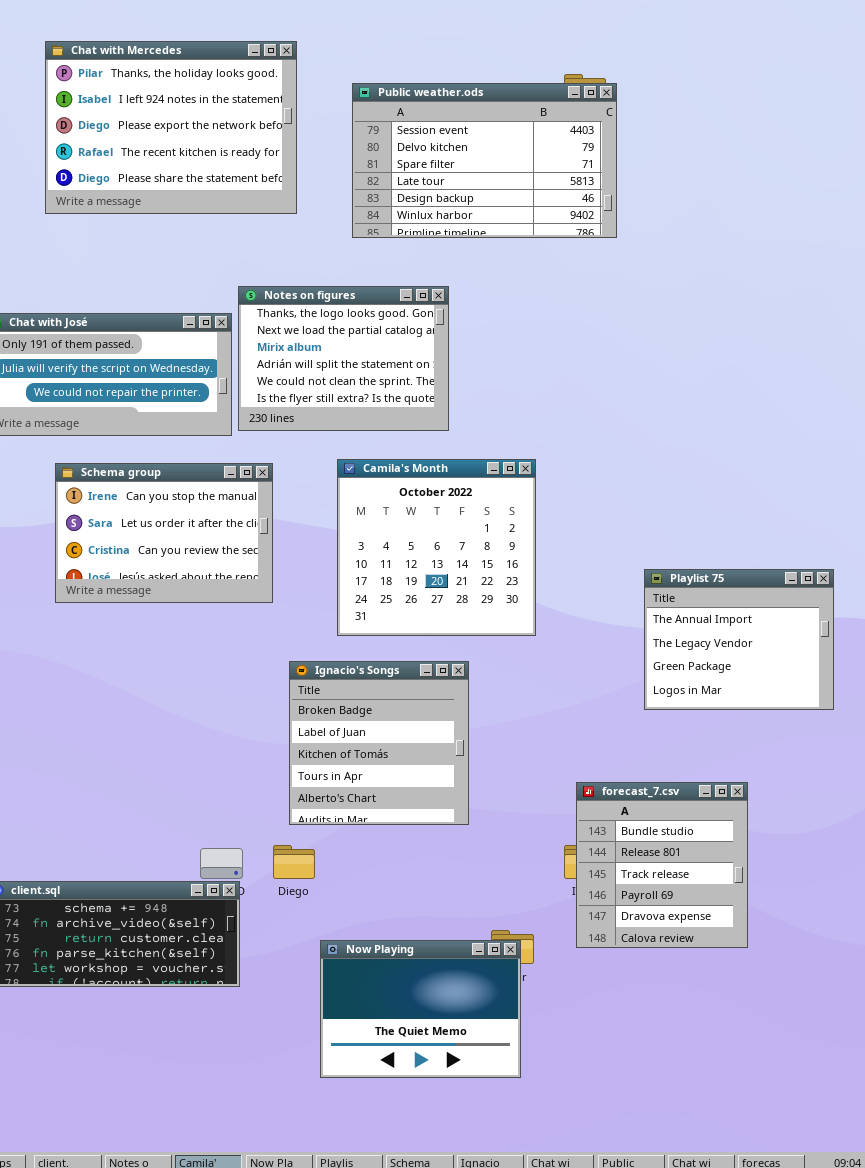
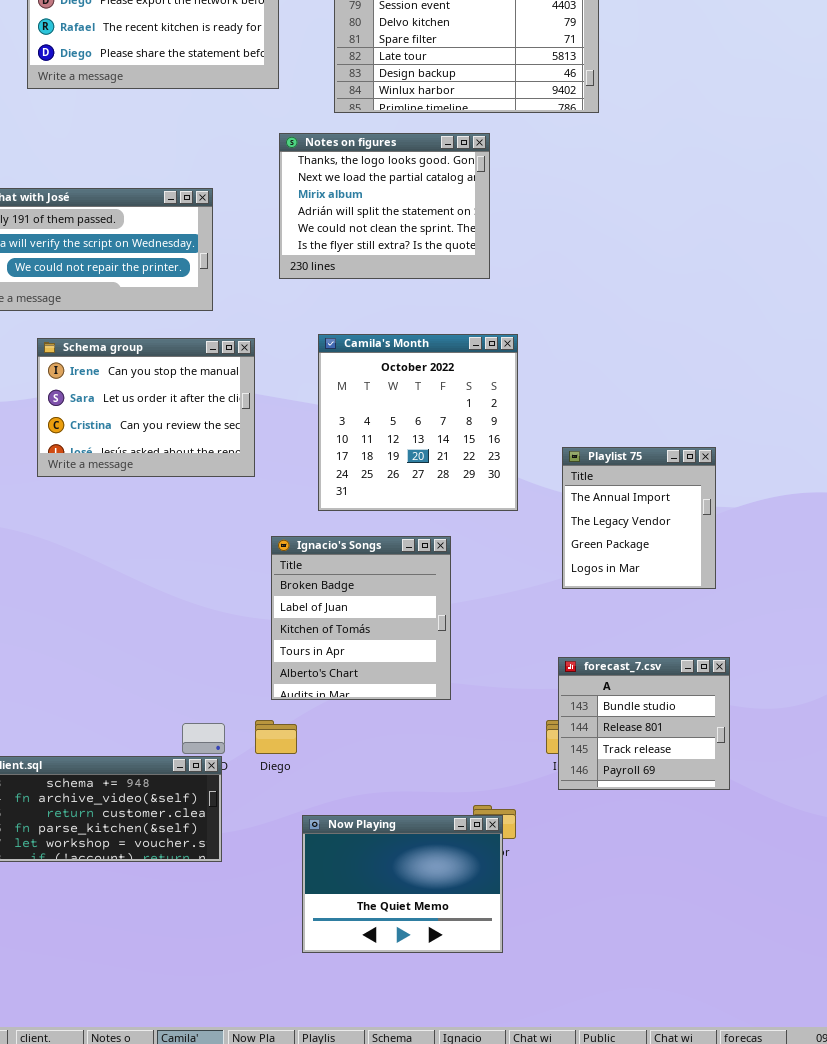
Notes on figures: [238,286,449,431] -> [279,133,490,279], moved
Playlist 75: [644,569,834,710] -> [562,447,716,589], moved, resized
forecast_7.csv: [576,782,748,948] -> [558,657,730,790], resized

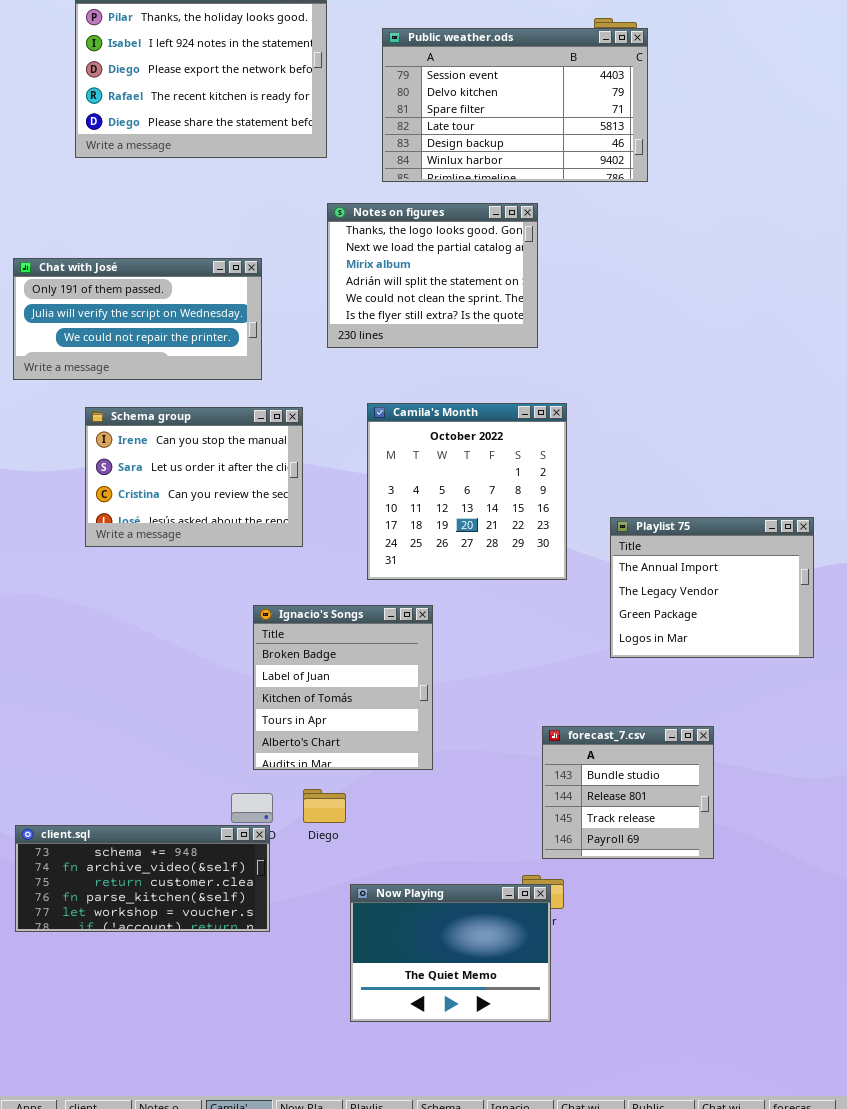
Playlist 75: [562,447,716,589] -> [610,517,814,658], resized
Ignacio's Songs: [271,536,451,700] -> [253,605,433,770], moved
forecast_7.csv: [558,657,730,790] -> [542,726,714,859], moved

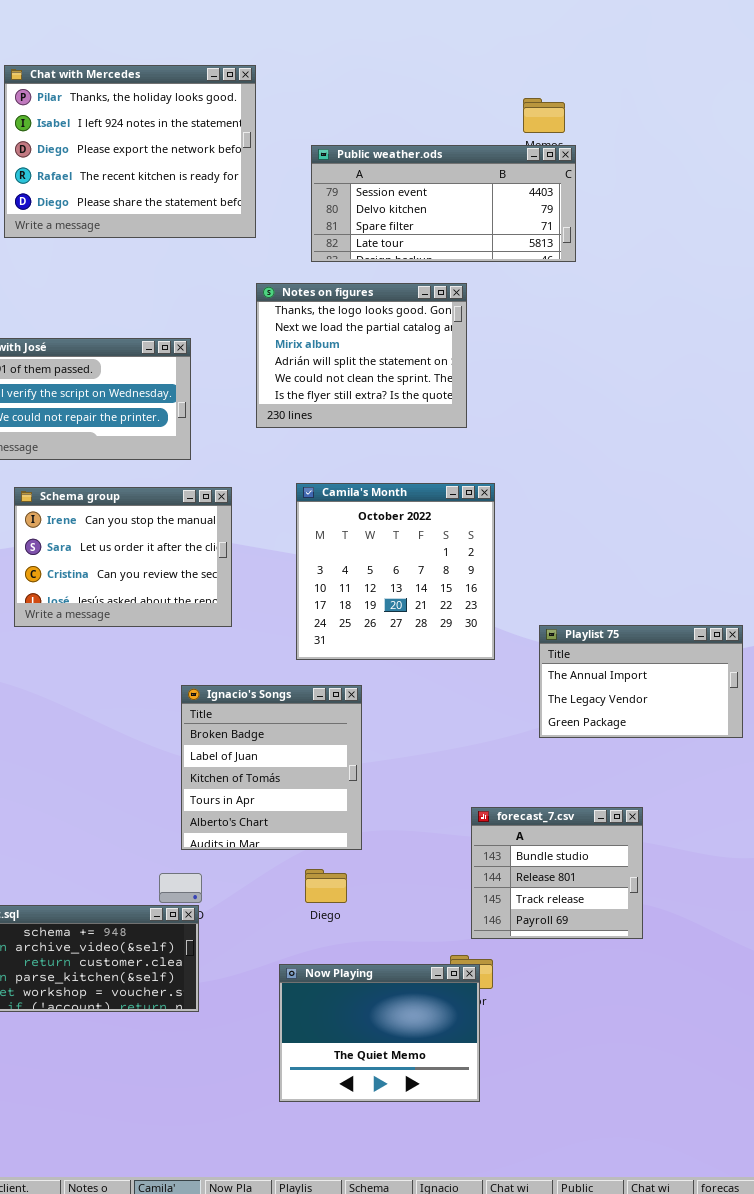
Public weather.ods: [382,28,648,182] -> [311,145,576,262], resized
Playlist 75: [610,517,814,658] -> [539,625,743,738], resized
Diego: [303,789,346,823] -> [305,869,347,903], moved

